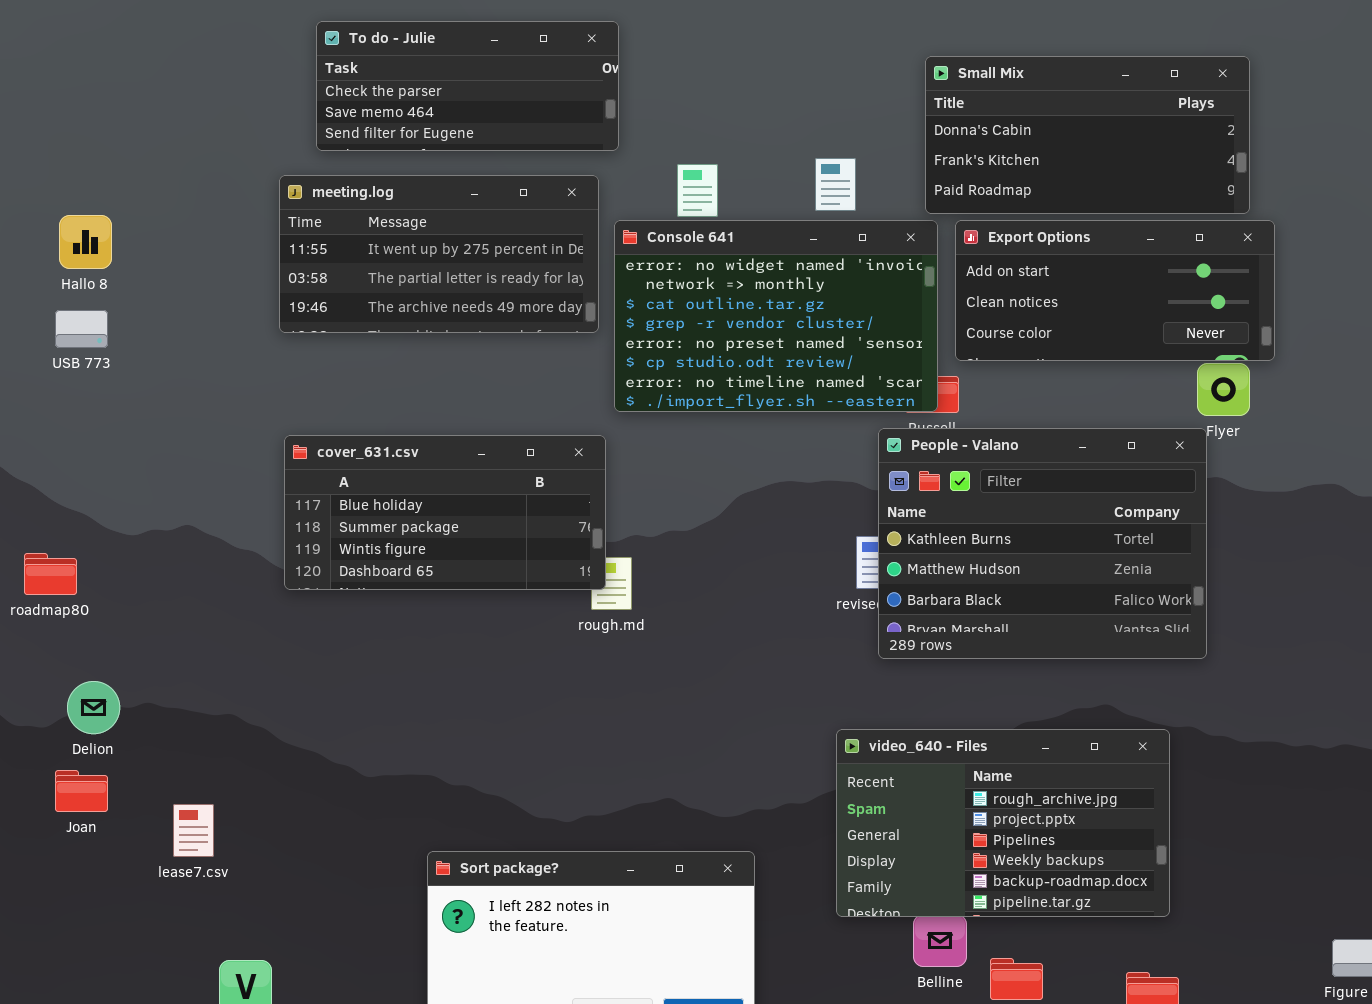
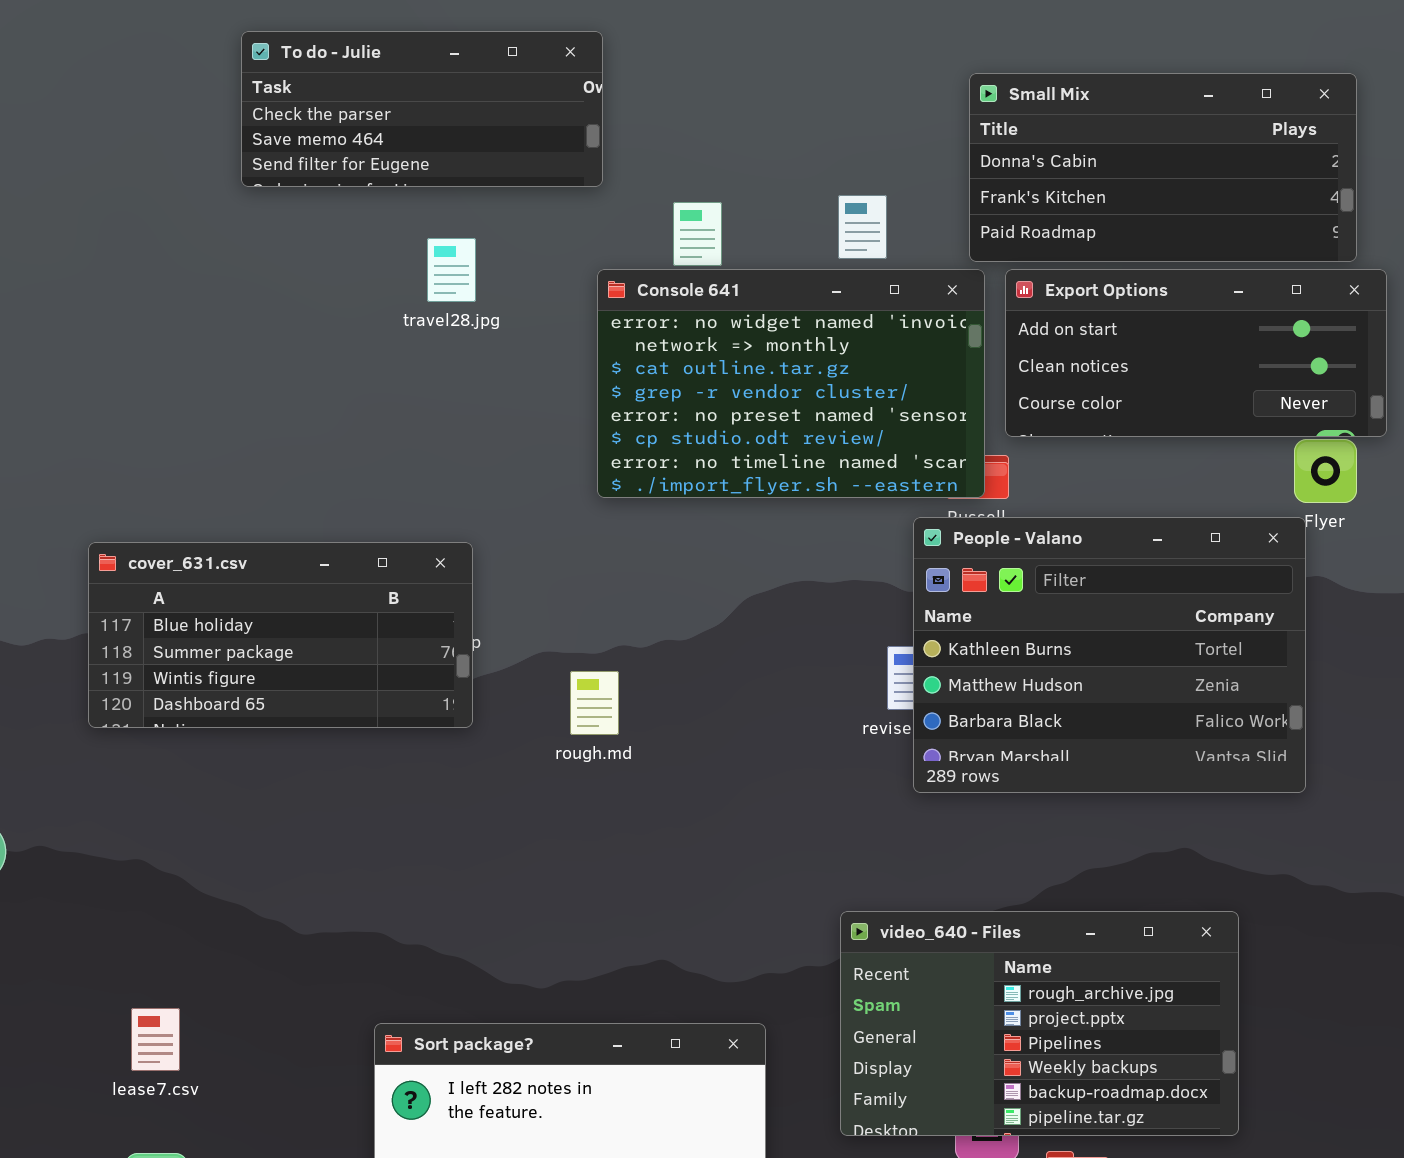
meeting.log: [279,175,599,333] -> none, closed
cover_631.csv: [284,435,606,590] -> [88,542,473,728], moved
video_640 - Files: [836,729,1170,917] -> [840,911,1239,1136], moved
lease7.csv: [173,804,214,857] -> [131,1008,180,1071], moved

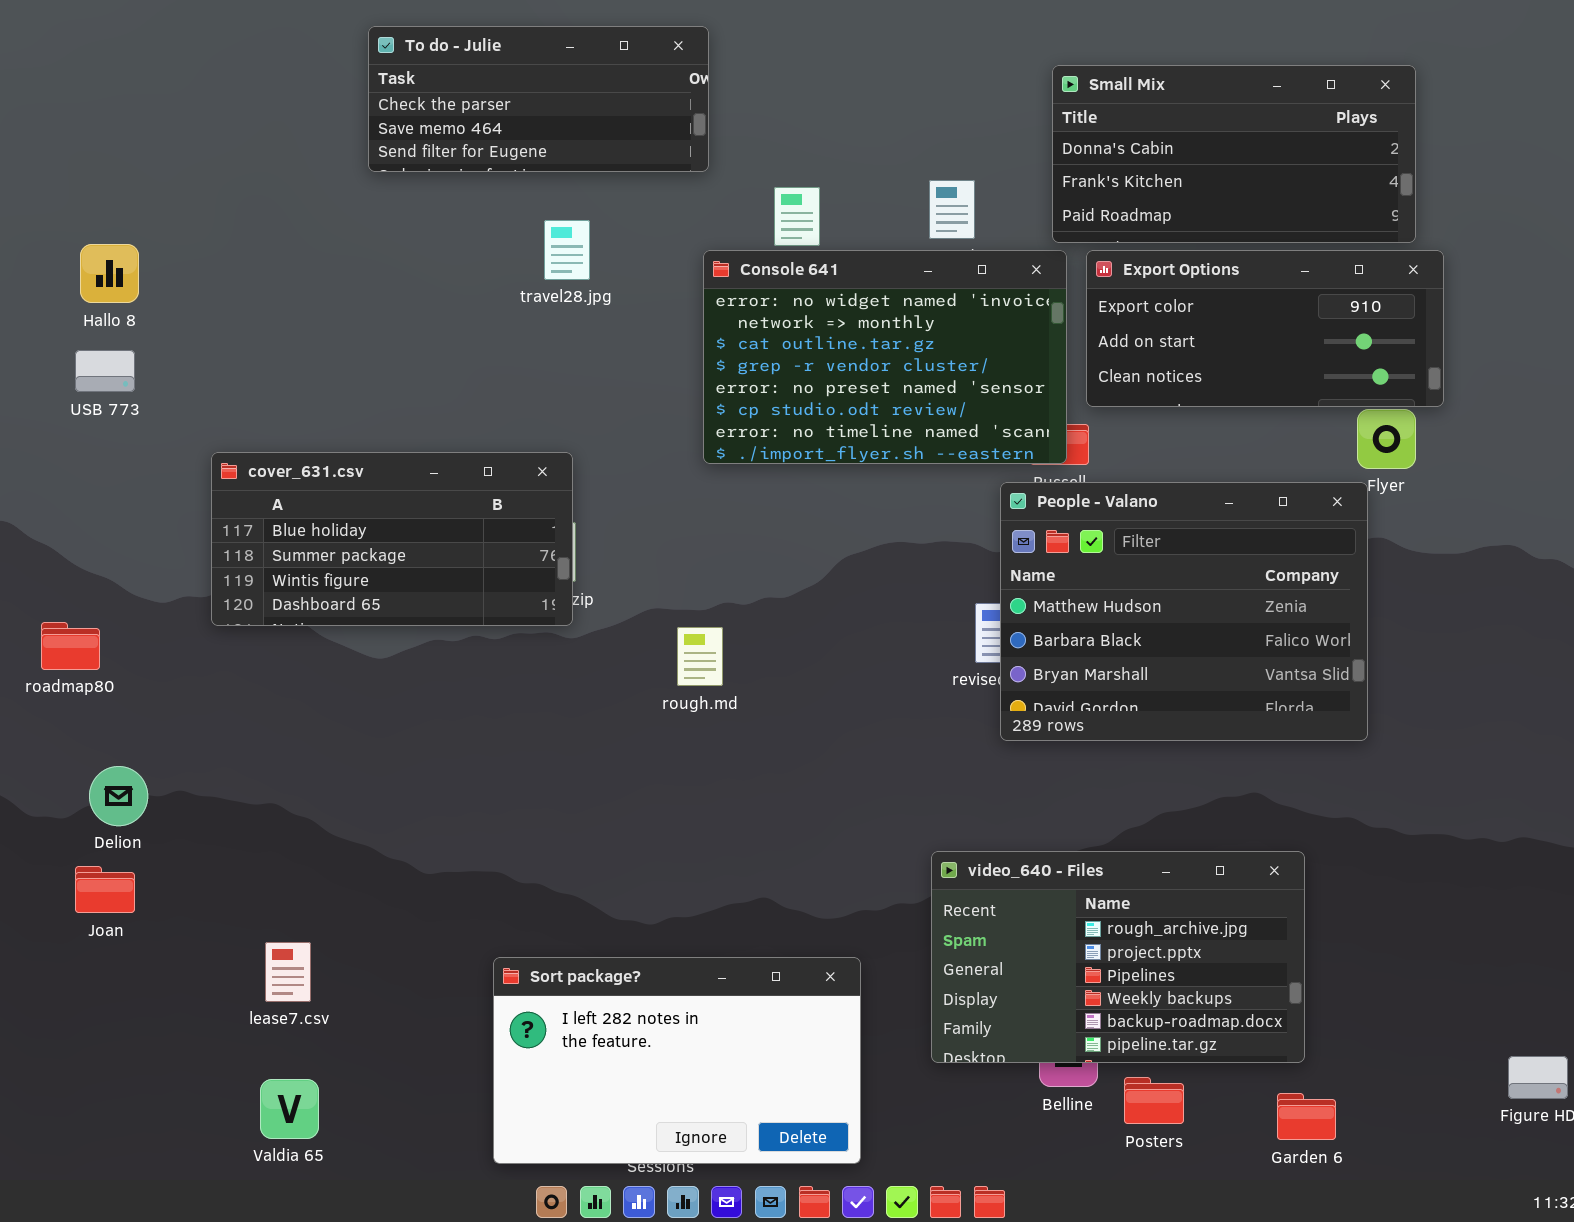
Export Options: [1005,269,1387,437] -> [1086,250,1444,407], scrolled up 1 row
People - Valano: [913,517,1306,793] -> [1000,482,1368,741], scrolled down 1 row
cover_631.csv: [88,542,473,728] -> [211,452,573,626], moved

